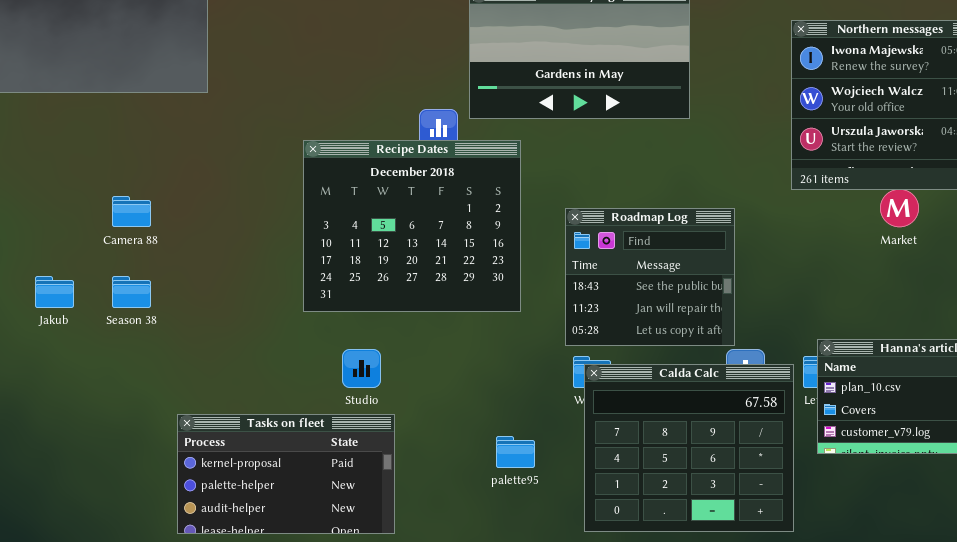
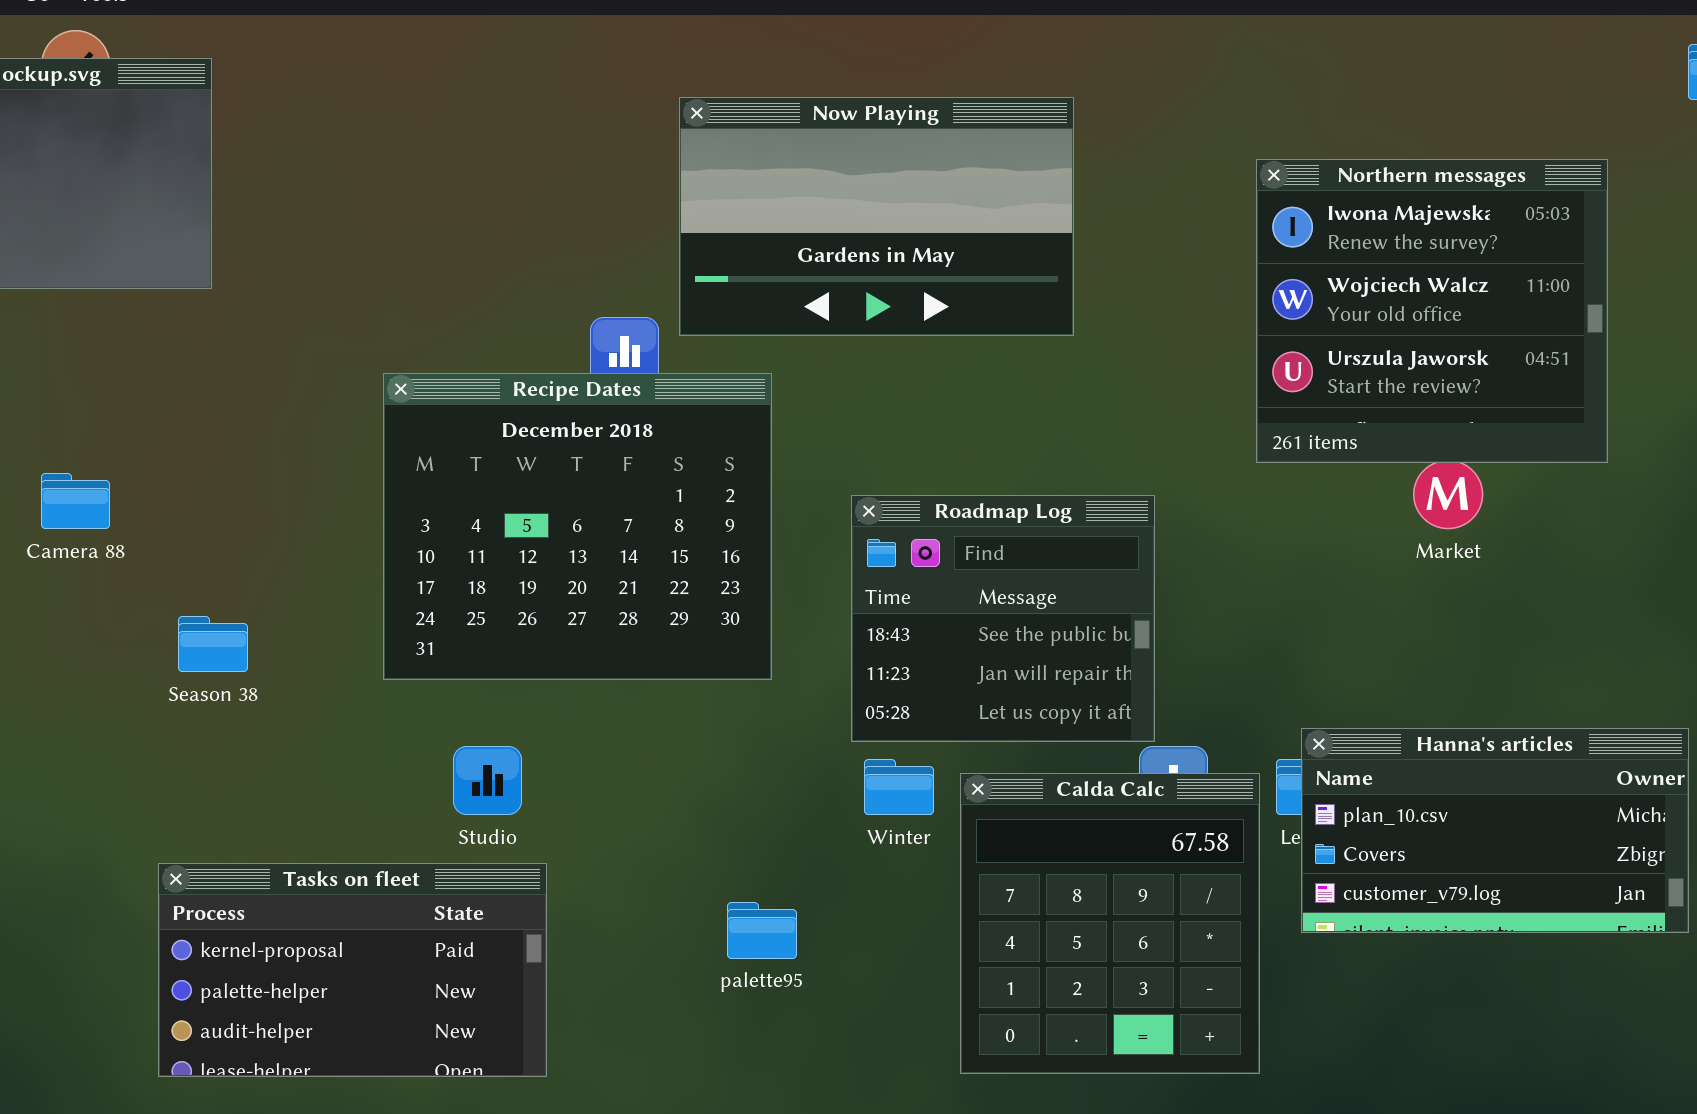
Season 38: [112,276,151,308] -> [178,616,248,672], moved
Calda Calc: [584,364,794,532] -> [960,773,1260,1074], resized

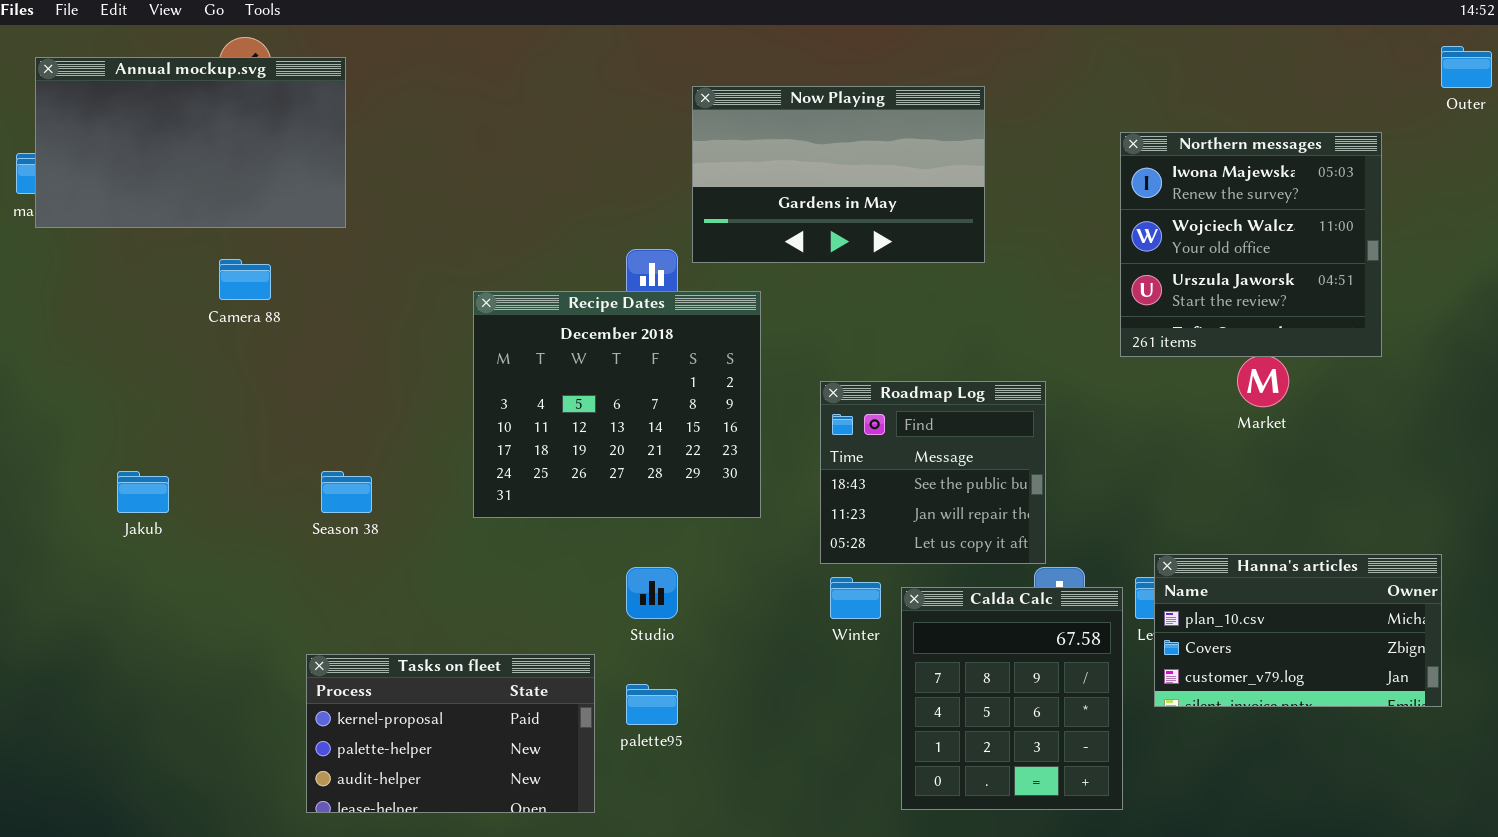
Camera 88: [41,473,110,529] -> [219,259,271,300], moved
Studio: [453,746,522,815] -> [626,567,678,619], moved
palette95: [727,902,797,959] -> [626,684,678,725], moved

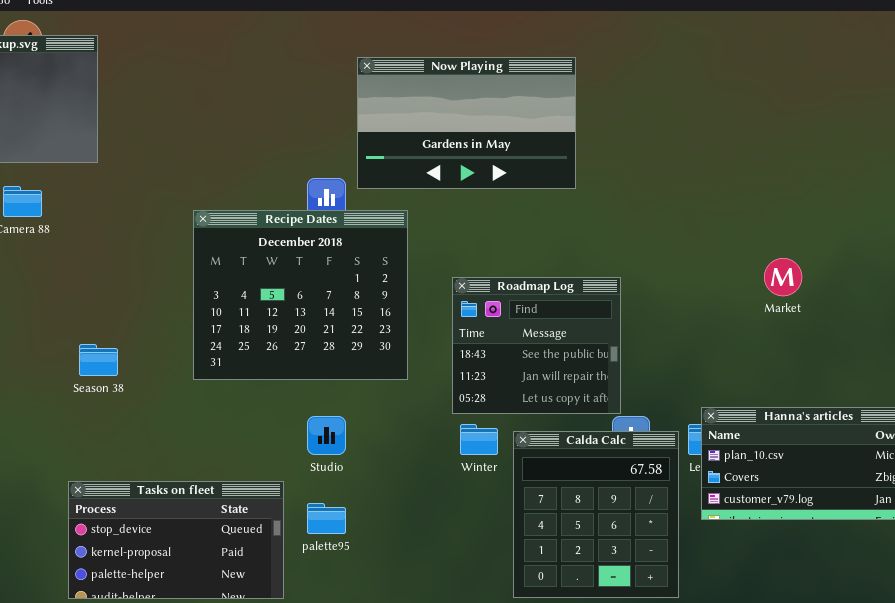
Northern messages: [1120,132,1382,357] -> none, closed
Tasks on fleet: [306,654,595,813] -> [68,481,284,599], scrolled up 1 row

